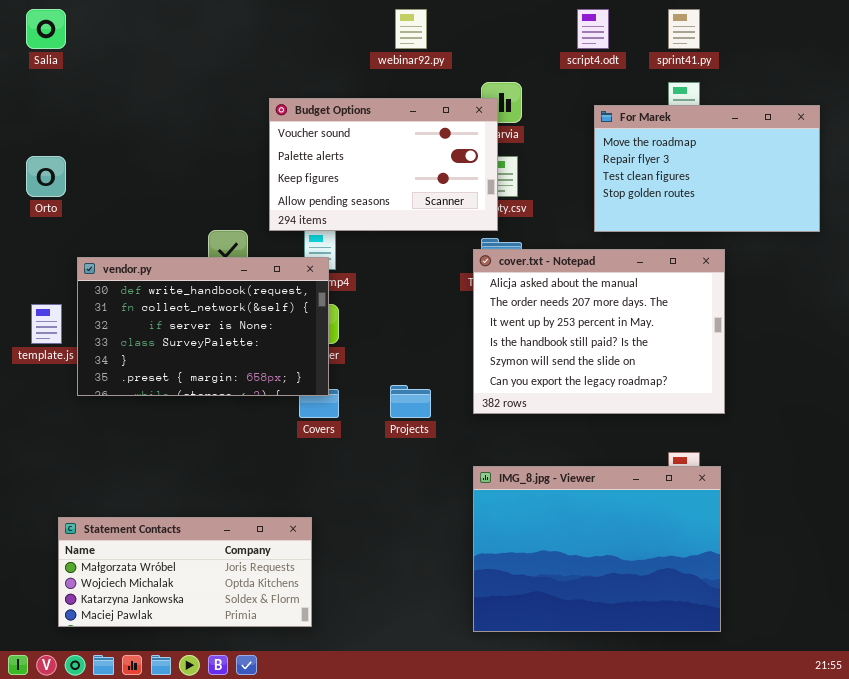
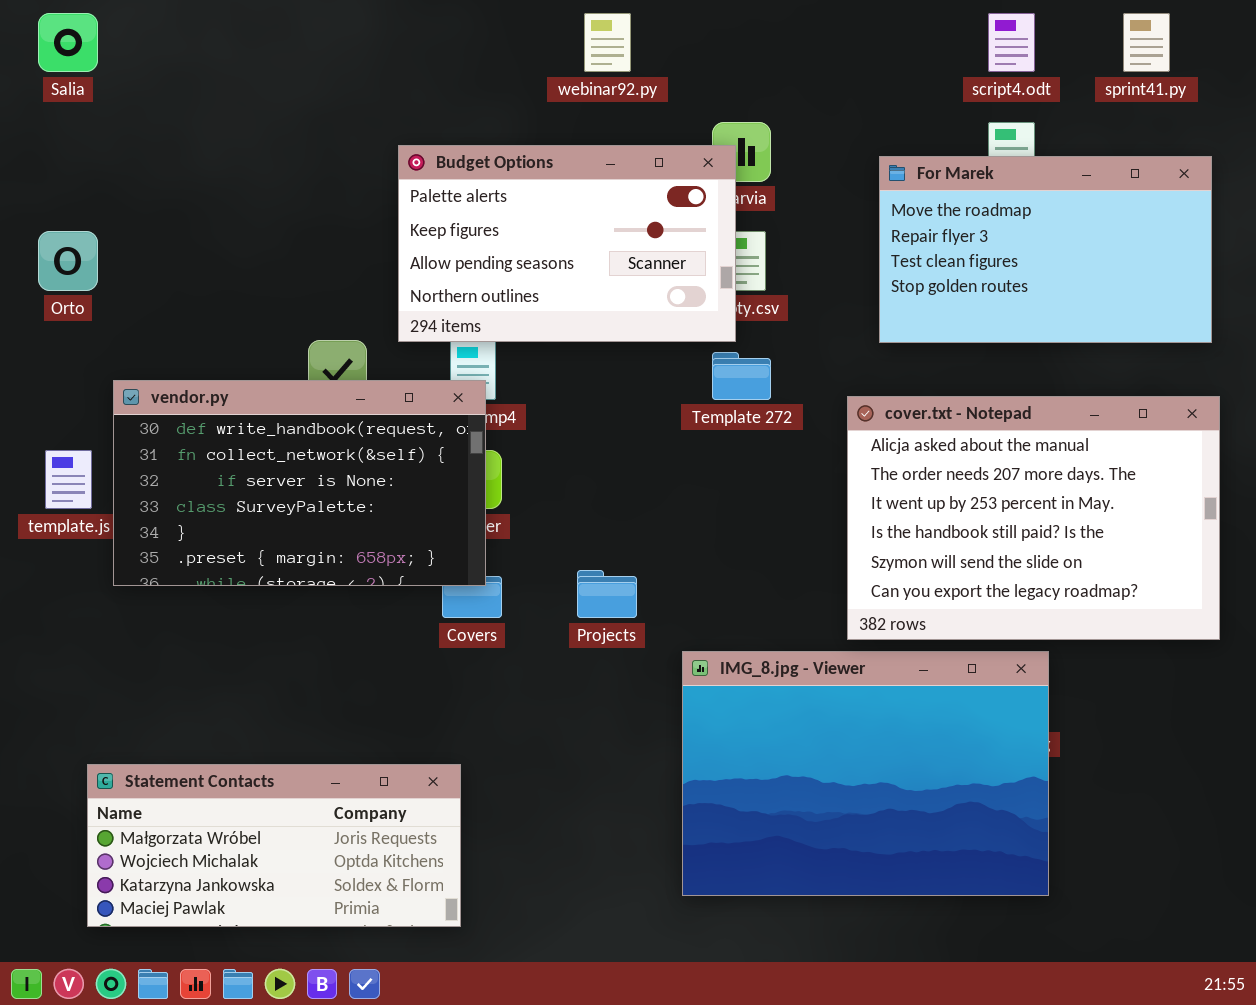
script4.odt: [577,9,609,49] -> [988,13,1035,72], moved
sprint41.py: [668,9,700,49] -> [1123,13,1170,72], moved
Budget Options: [269,98,498,231] -> [398,145,736,342], scrolled down 1 row
cover.txt - Notepad: [473,249,725,414] -> [847,396,1220,640], moved
IMG_8.jpg - Viewer: [473,466,721,632] -> [682,651,1049,896], moved

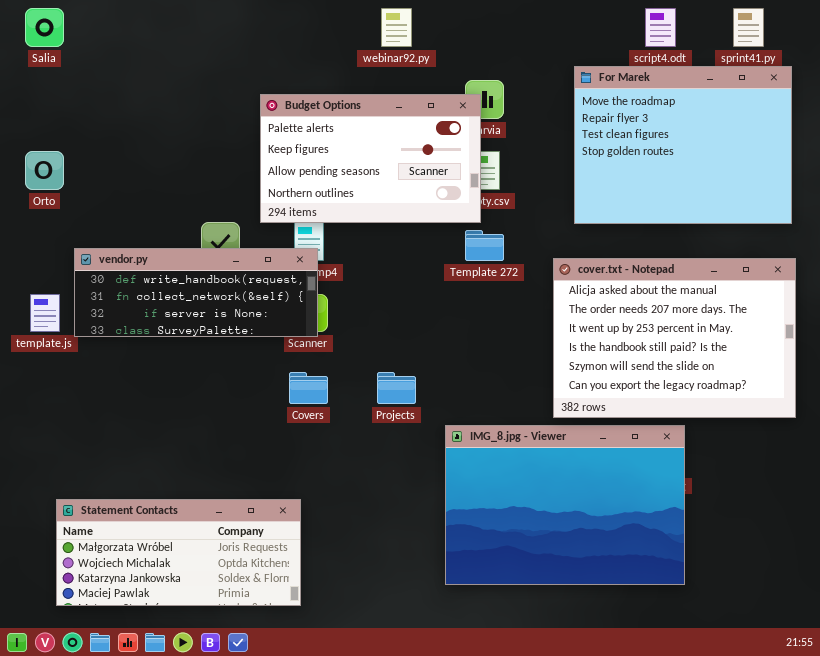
For Marek: [879,156,1212,343] -> [574,66,792,224], resized
vendor.py: [113,380,486,586] -> [74,248,318,337], resized

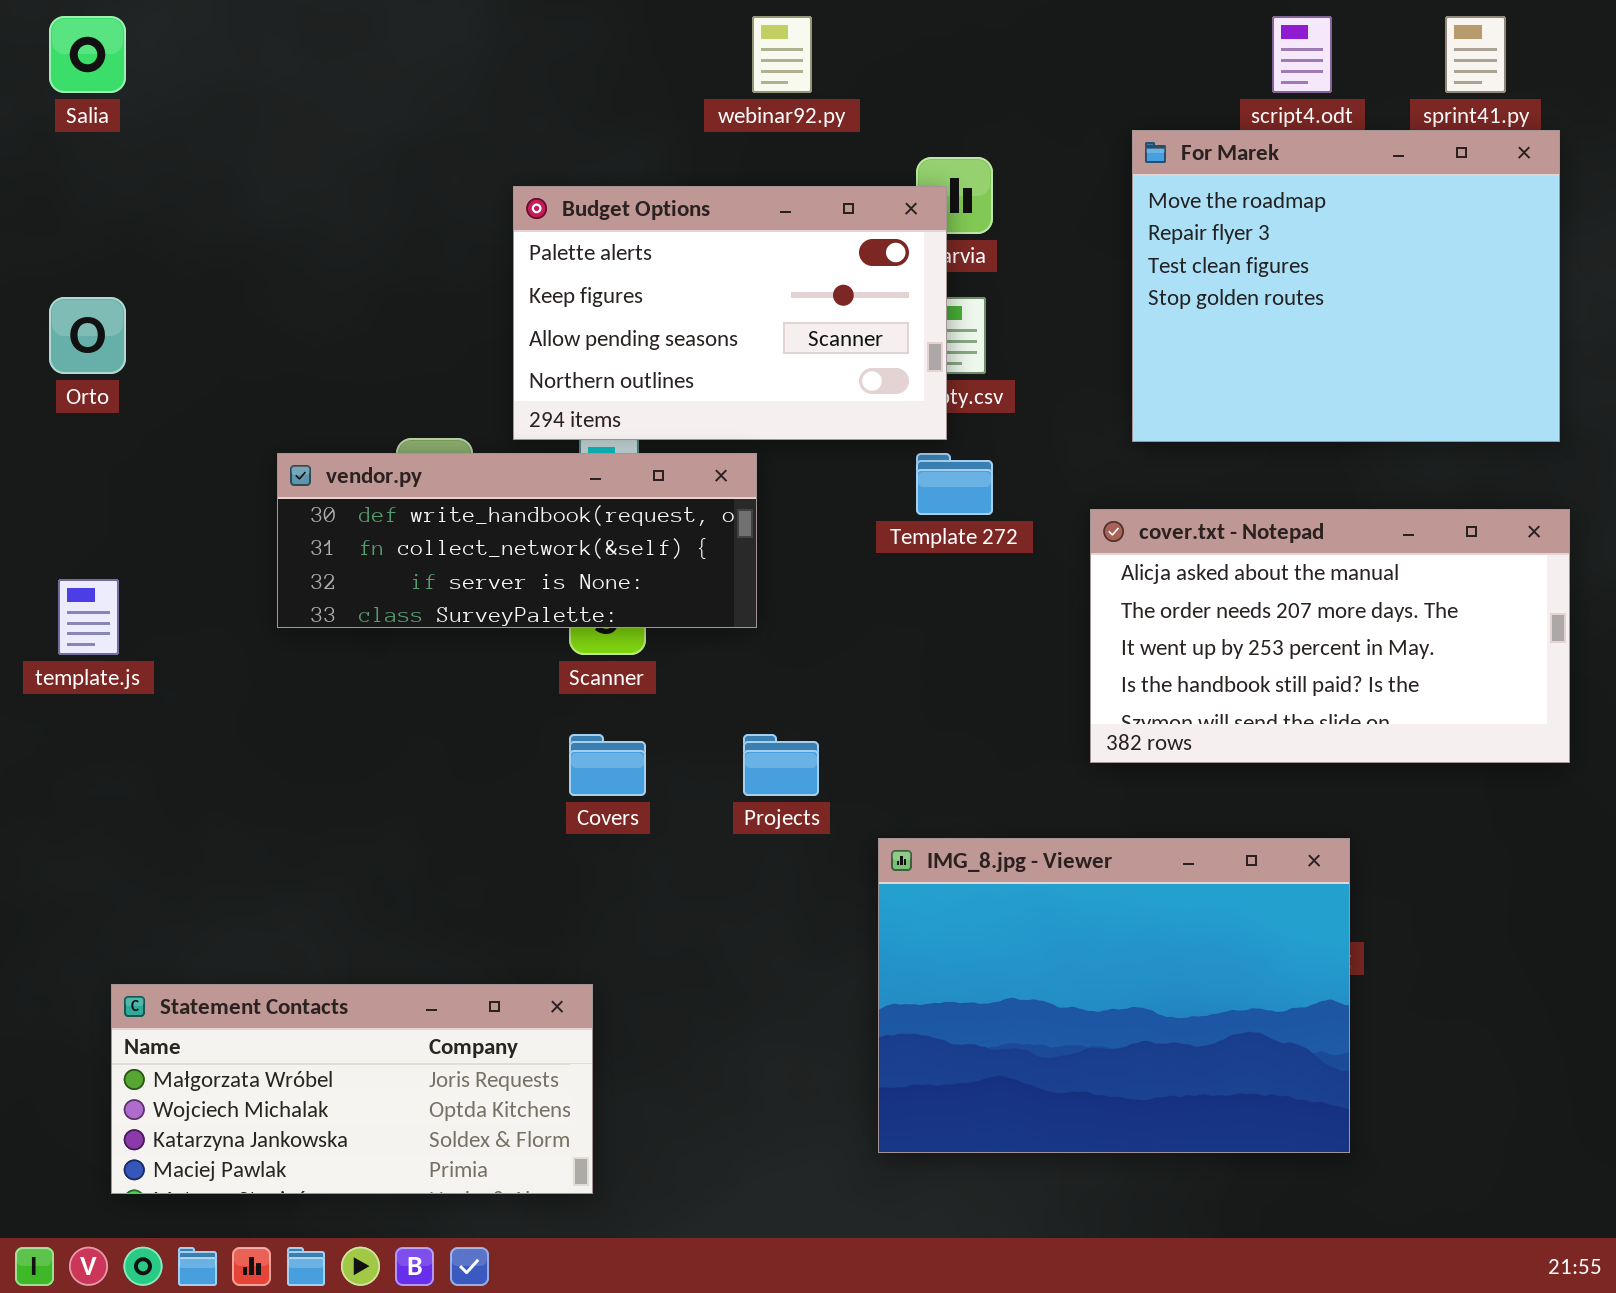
vendor.py: [74,248,318,337] -> [277,453,757,628], moved
cover.txt - Notepad: [553,258,796,418] -> [1090,509,1570,763], resized

